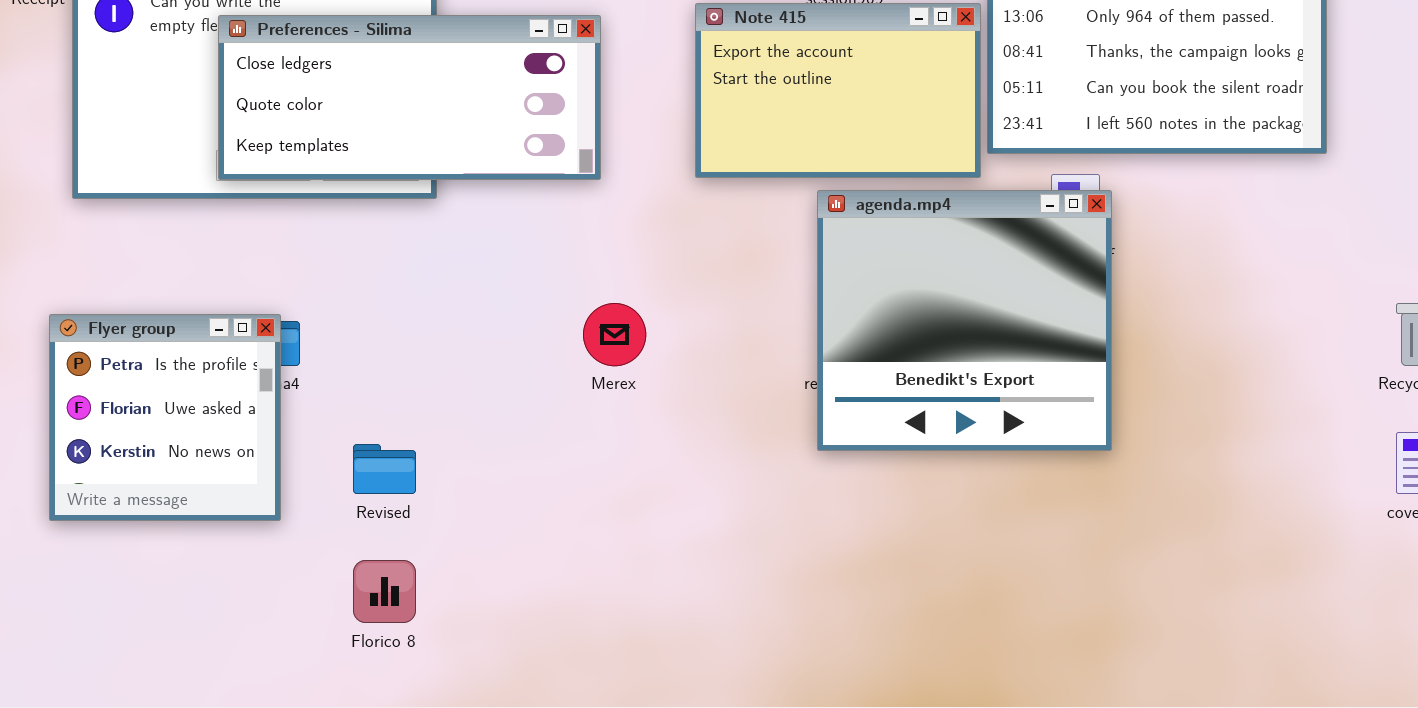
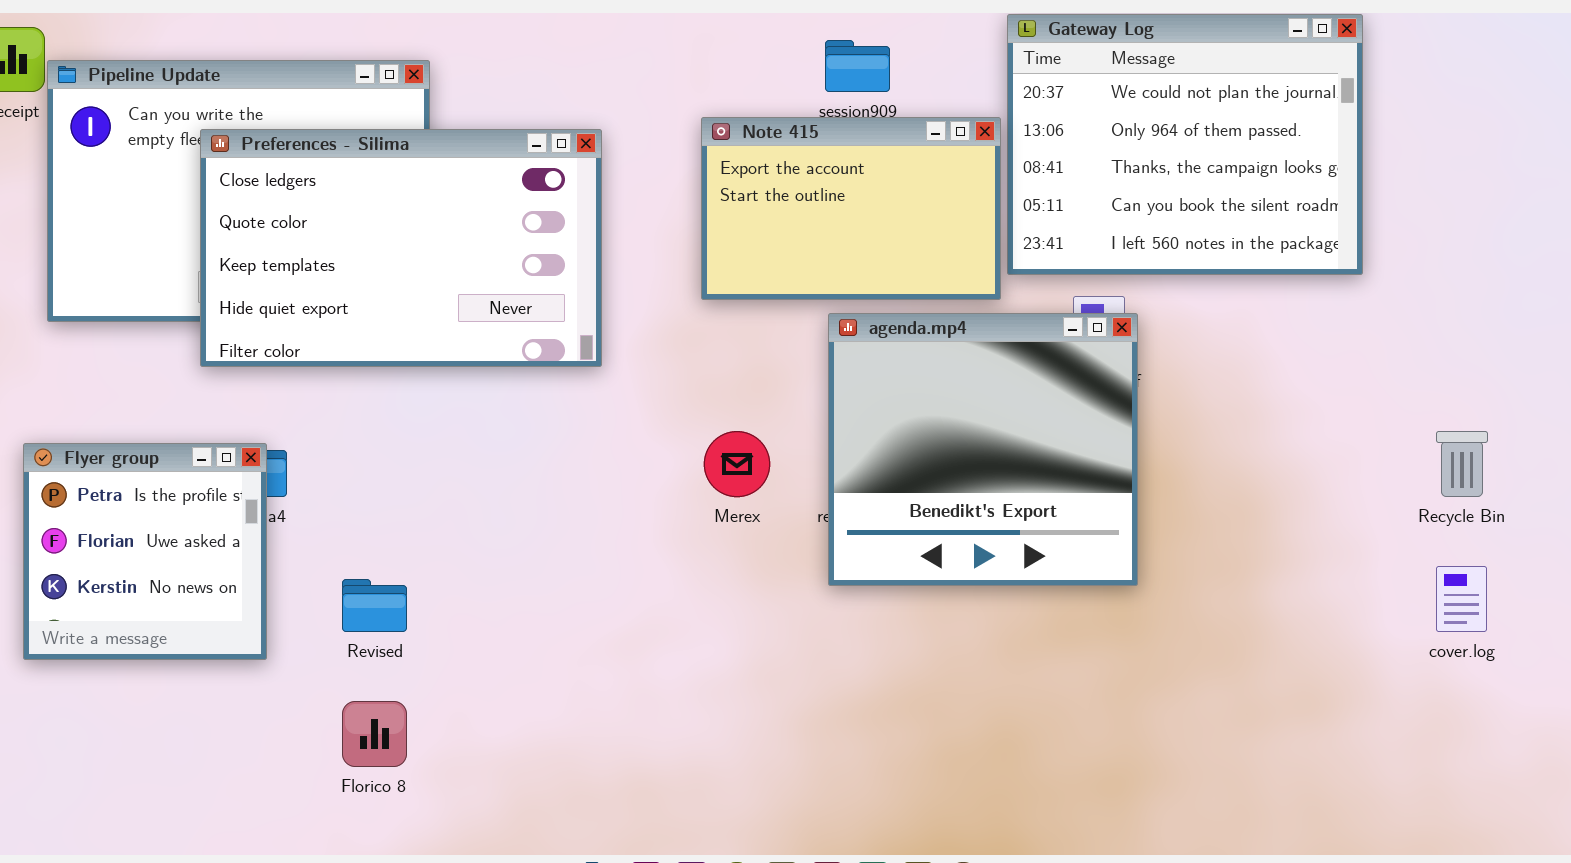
Preferences - Silima: [218,15,601,180] -> [200,129,602,367], resized
Merex: [583,303,646,366] -> [704,431,770,497], moved

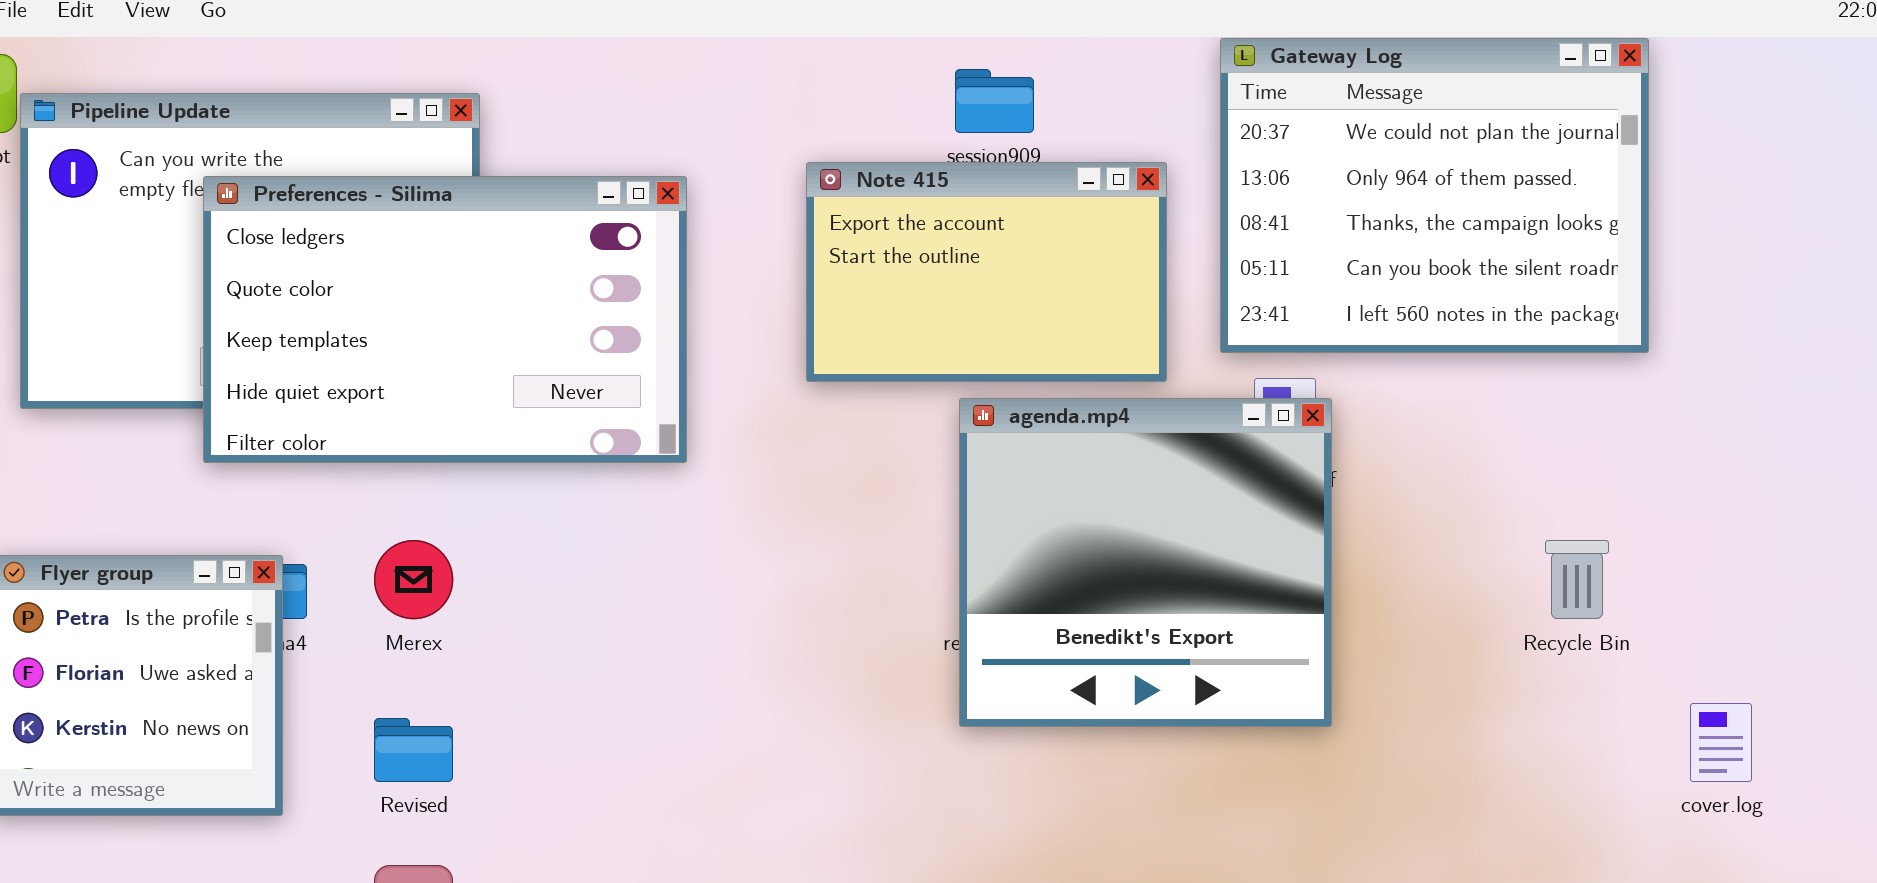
Gateway Log: [1007,14,1363,275] -> [1220,38,1649,353], moved
Merex: [704,431,770,497] -> [374,540,453,619], moved
Recycle Bin: [1436,431,1488,497] -> [1545,540,1609,619], moved

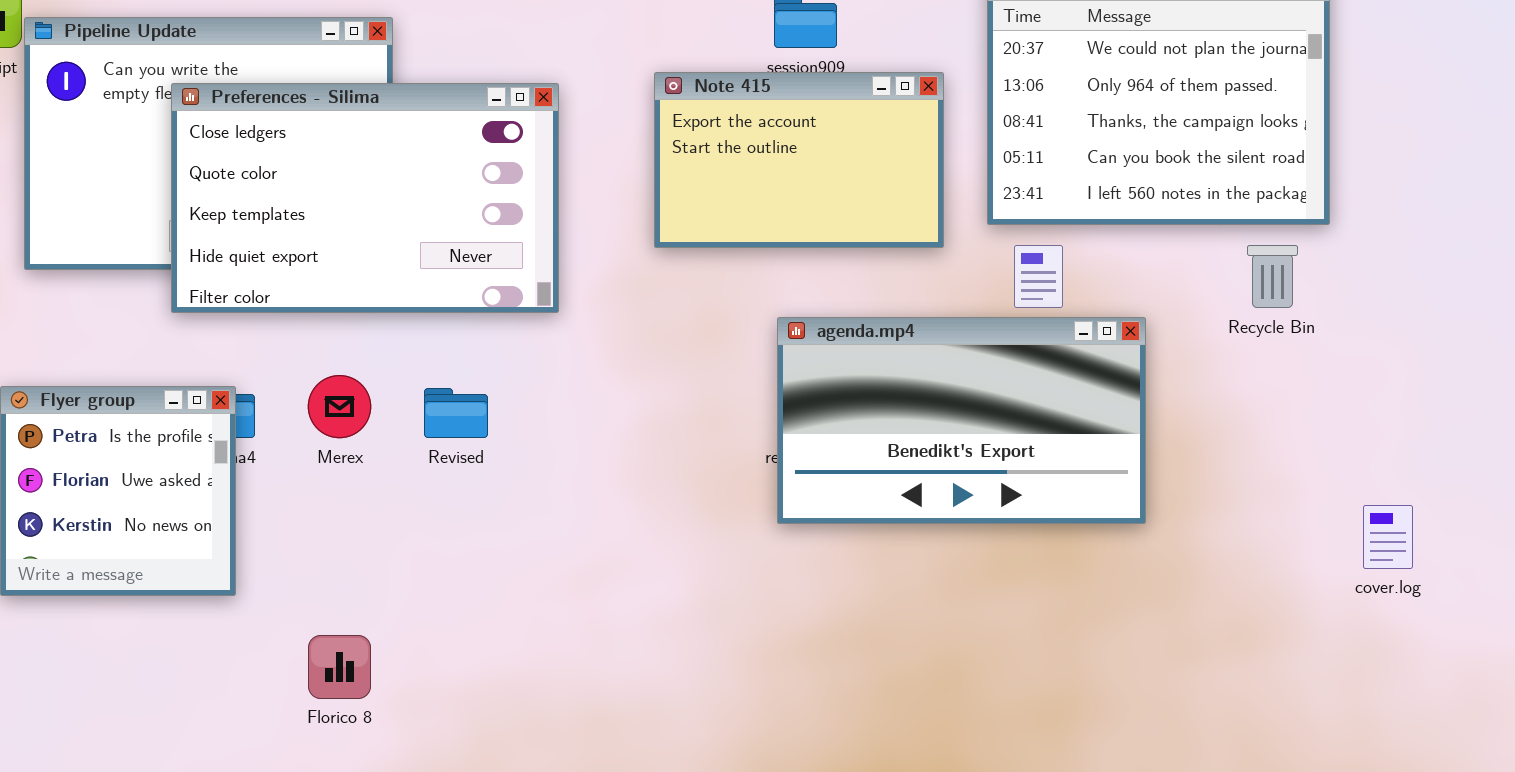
agenda.mp4: [959,398,1332,727] -> [777,317,1146,524], resized
Recycle Bin: [1545,540,1609,619] -> [1247,245,1298,308], moved
Revised: [374,718,453,782] -> [424,388,488,438], moved

